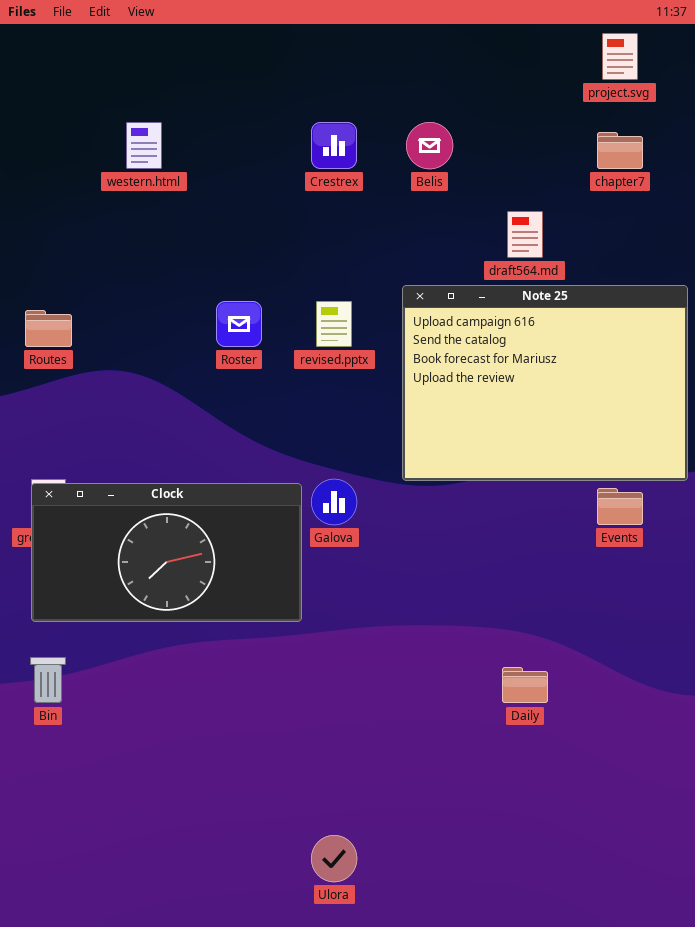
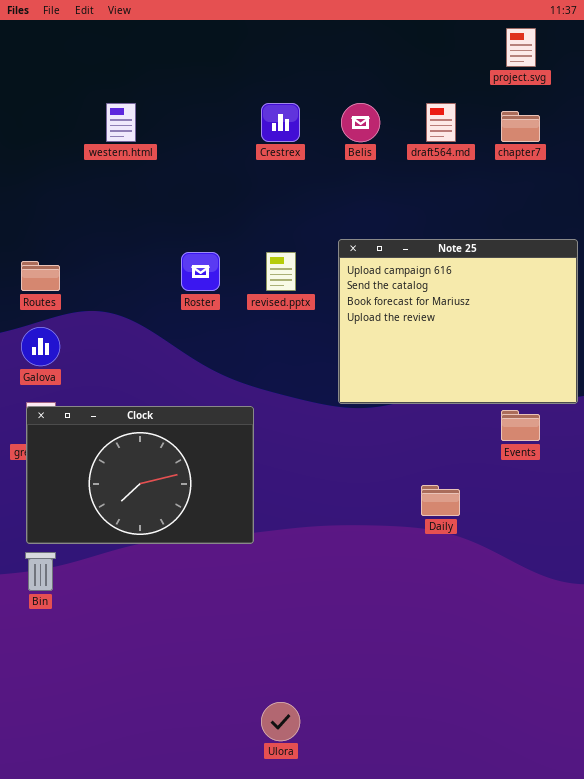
draft564.md: [507,211,543,258] -> [426,103,456,142], moved
Galova: [311,479,357,525] -> [21,327,60,366], moved
Clock: [31,483,302,622] -> [26,406,254,544], resized
Daily: [502,667,548,703] -> [421,485,460,516], moved

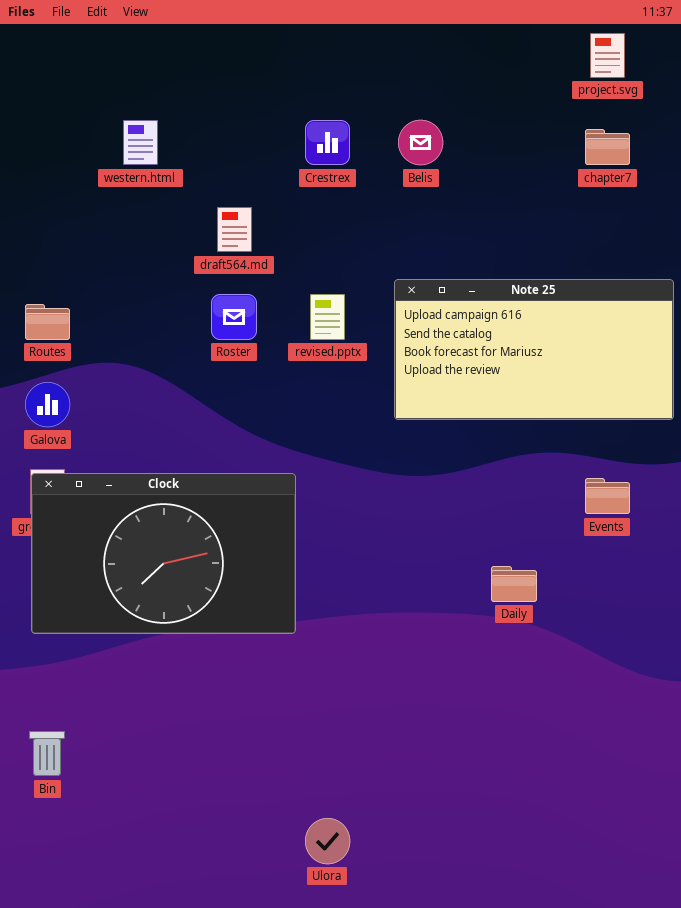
draft564.md: [426,103,456,142] -> [217,207,252,252], moved
Note 25: [338,239,578,404] -> [394,279,674,420], resized
Bin: [25,552,56,591] -> [29,731,65,776], moved

